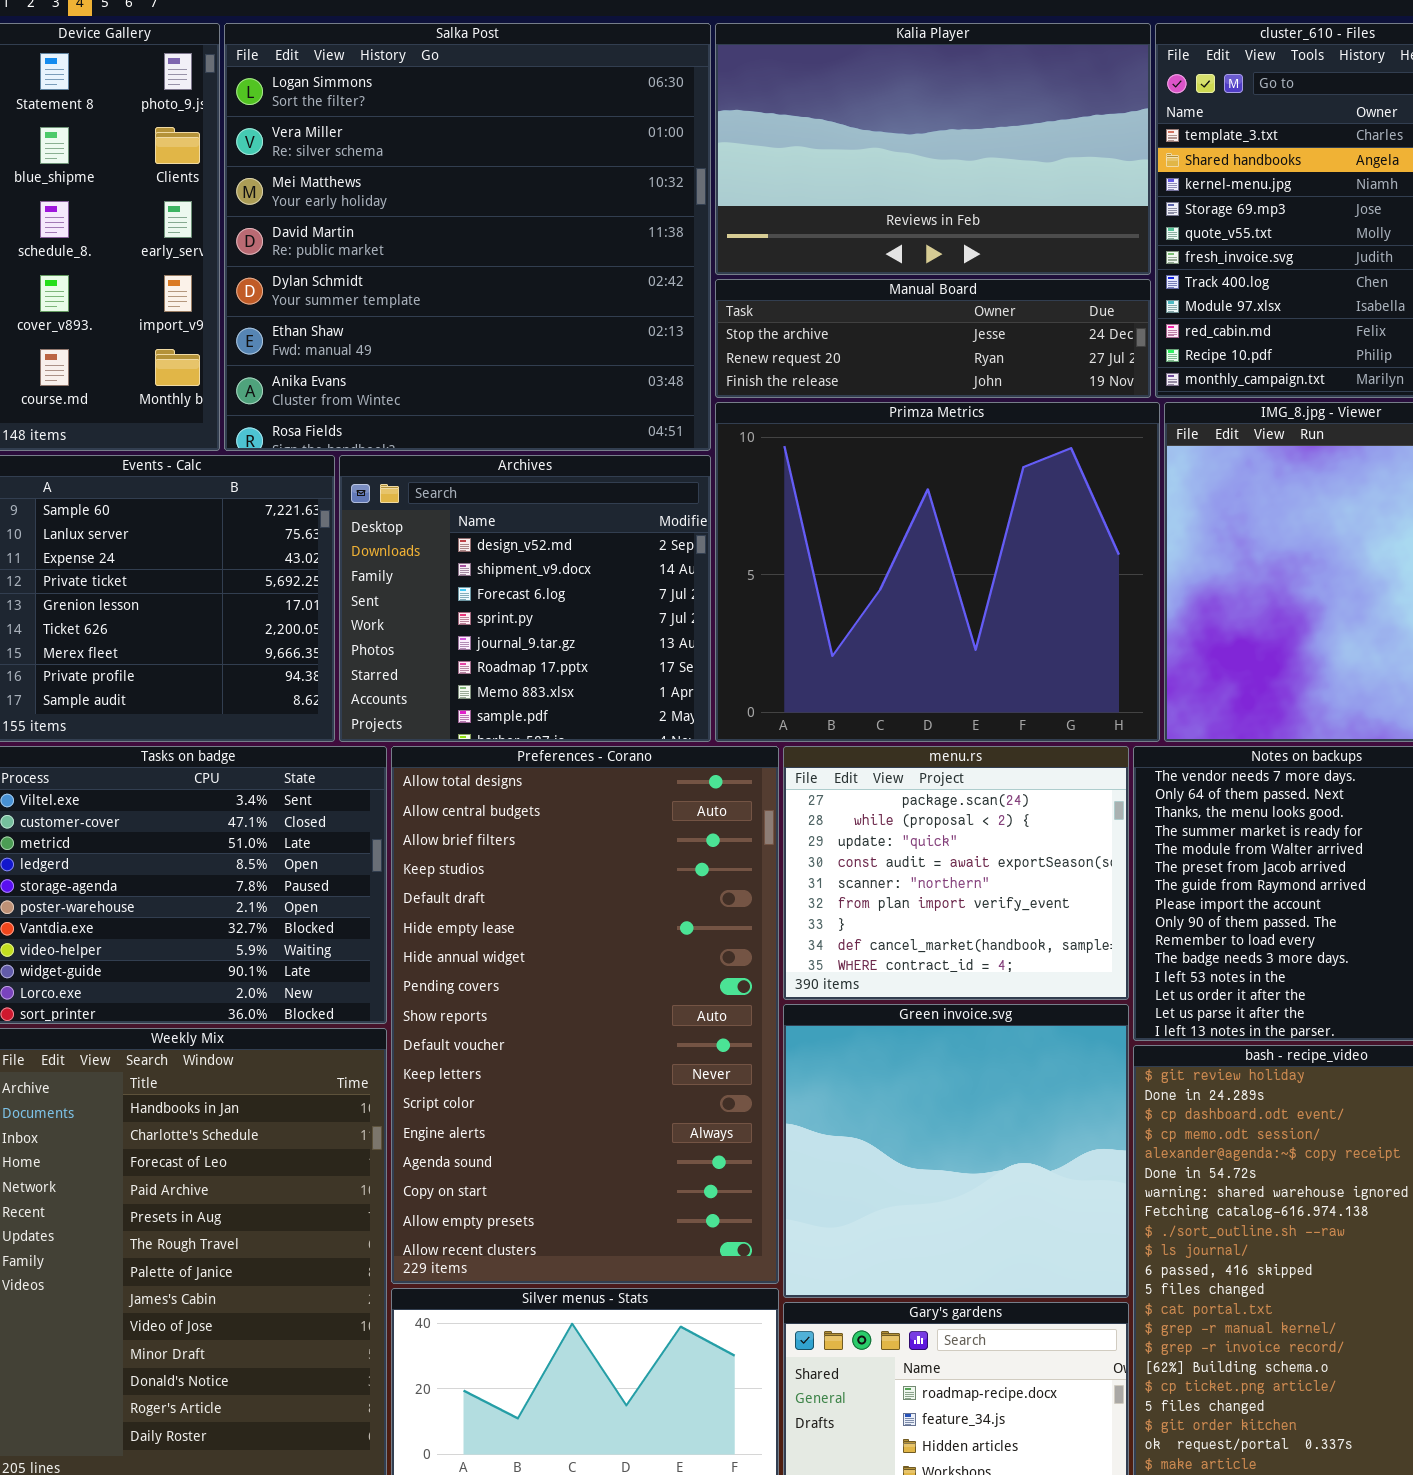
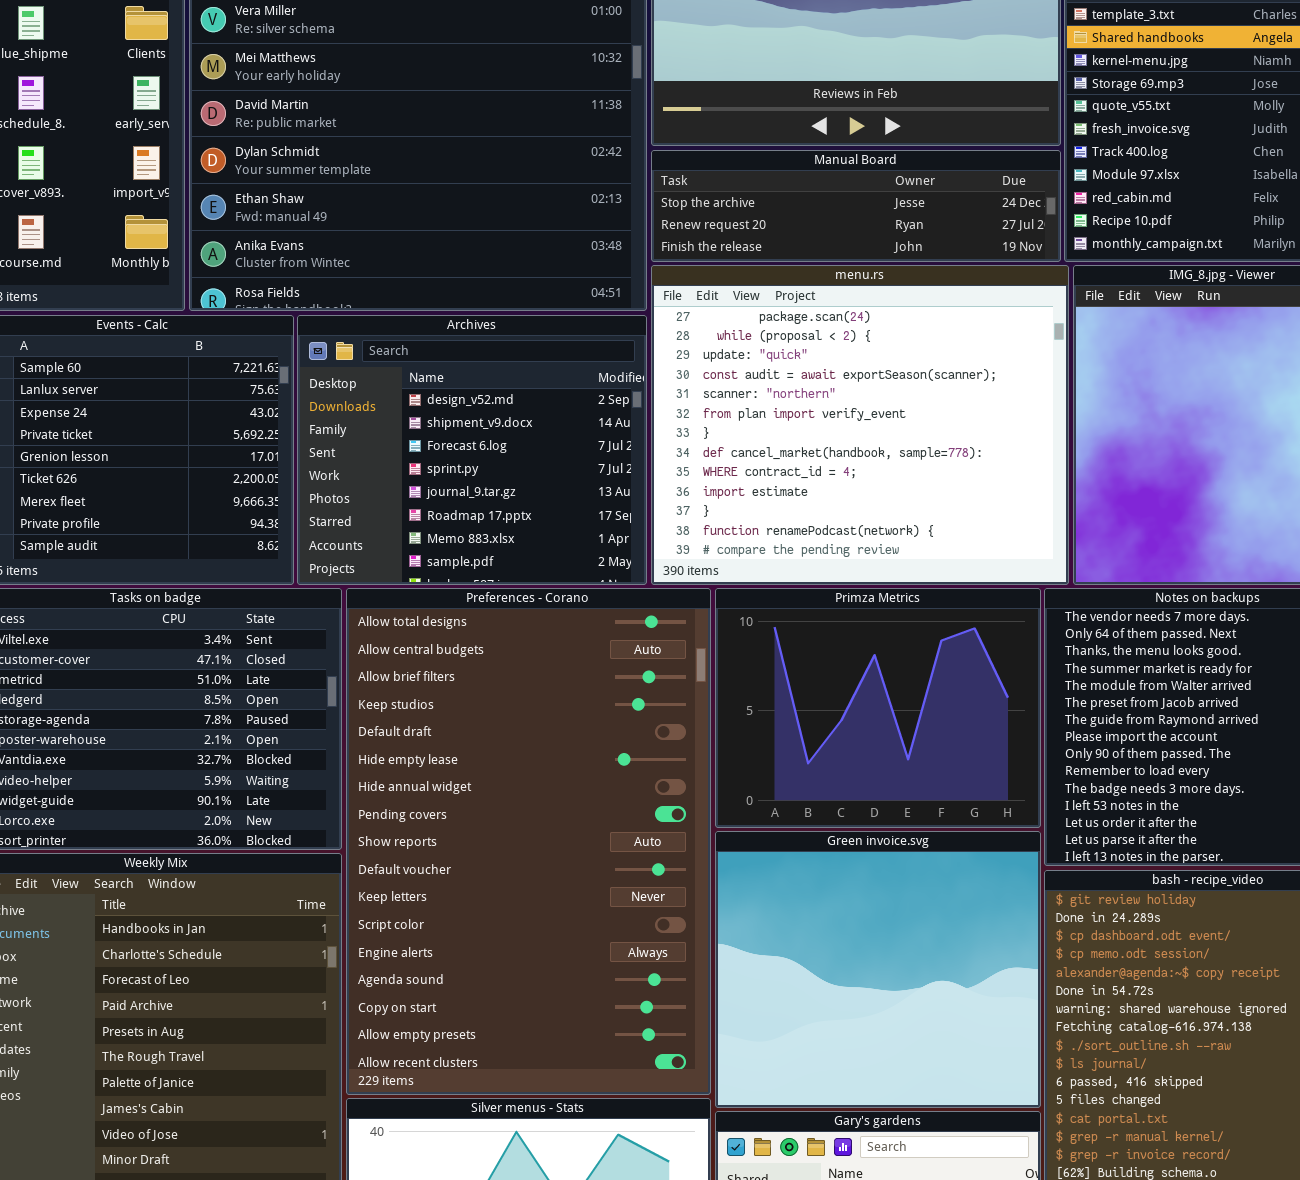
Primza Metrics: [715,402,1160,742] -> [715,588,1041,828], moved, resized
menu.rs: [783,746,1129,1000] -> [651,265,1069,585], moved, resized

